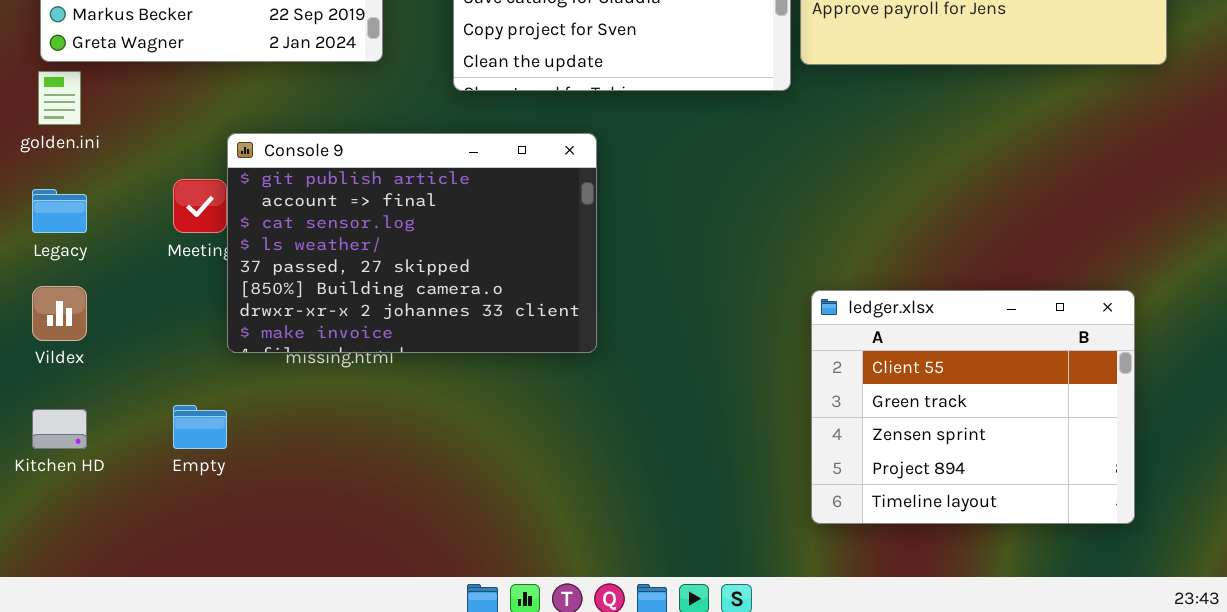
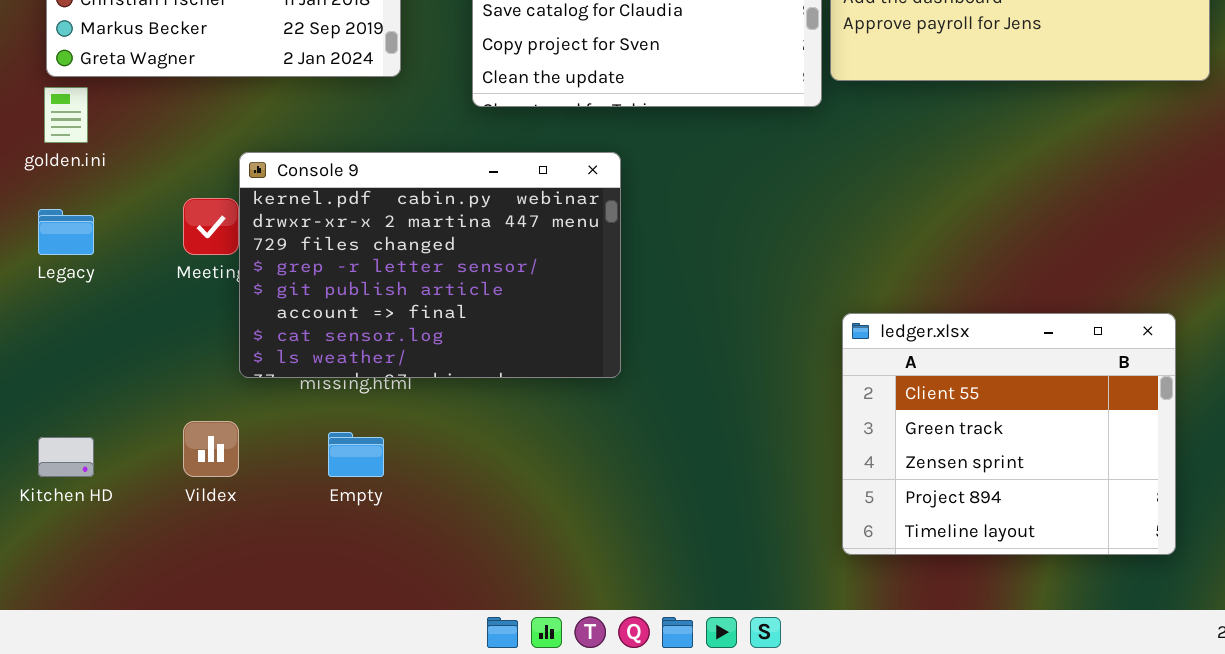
Console 9: [227,133,597,353] -> [239,152,621,378], scrolled up 4 rows
Vildex: [32,286,87,341] -> [183,421,239,477], moved
Empty: [173,405,227,449] -> [328,432,384,477], moved

